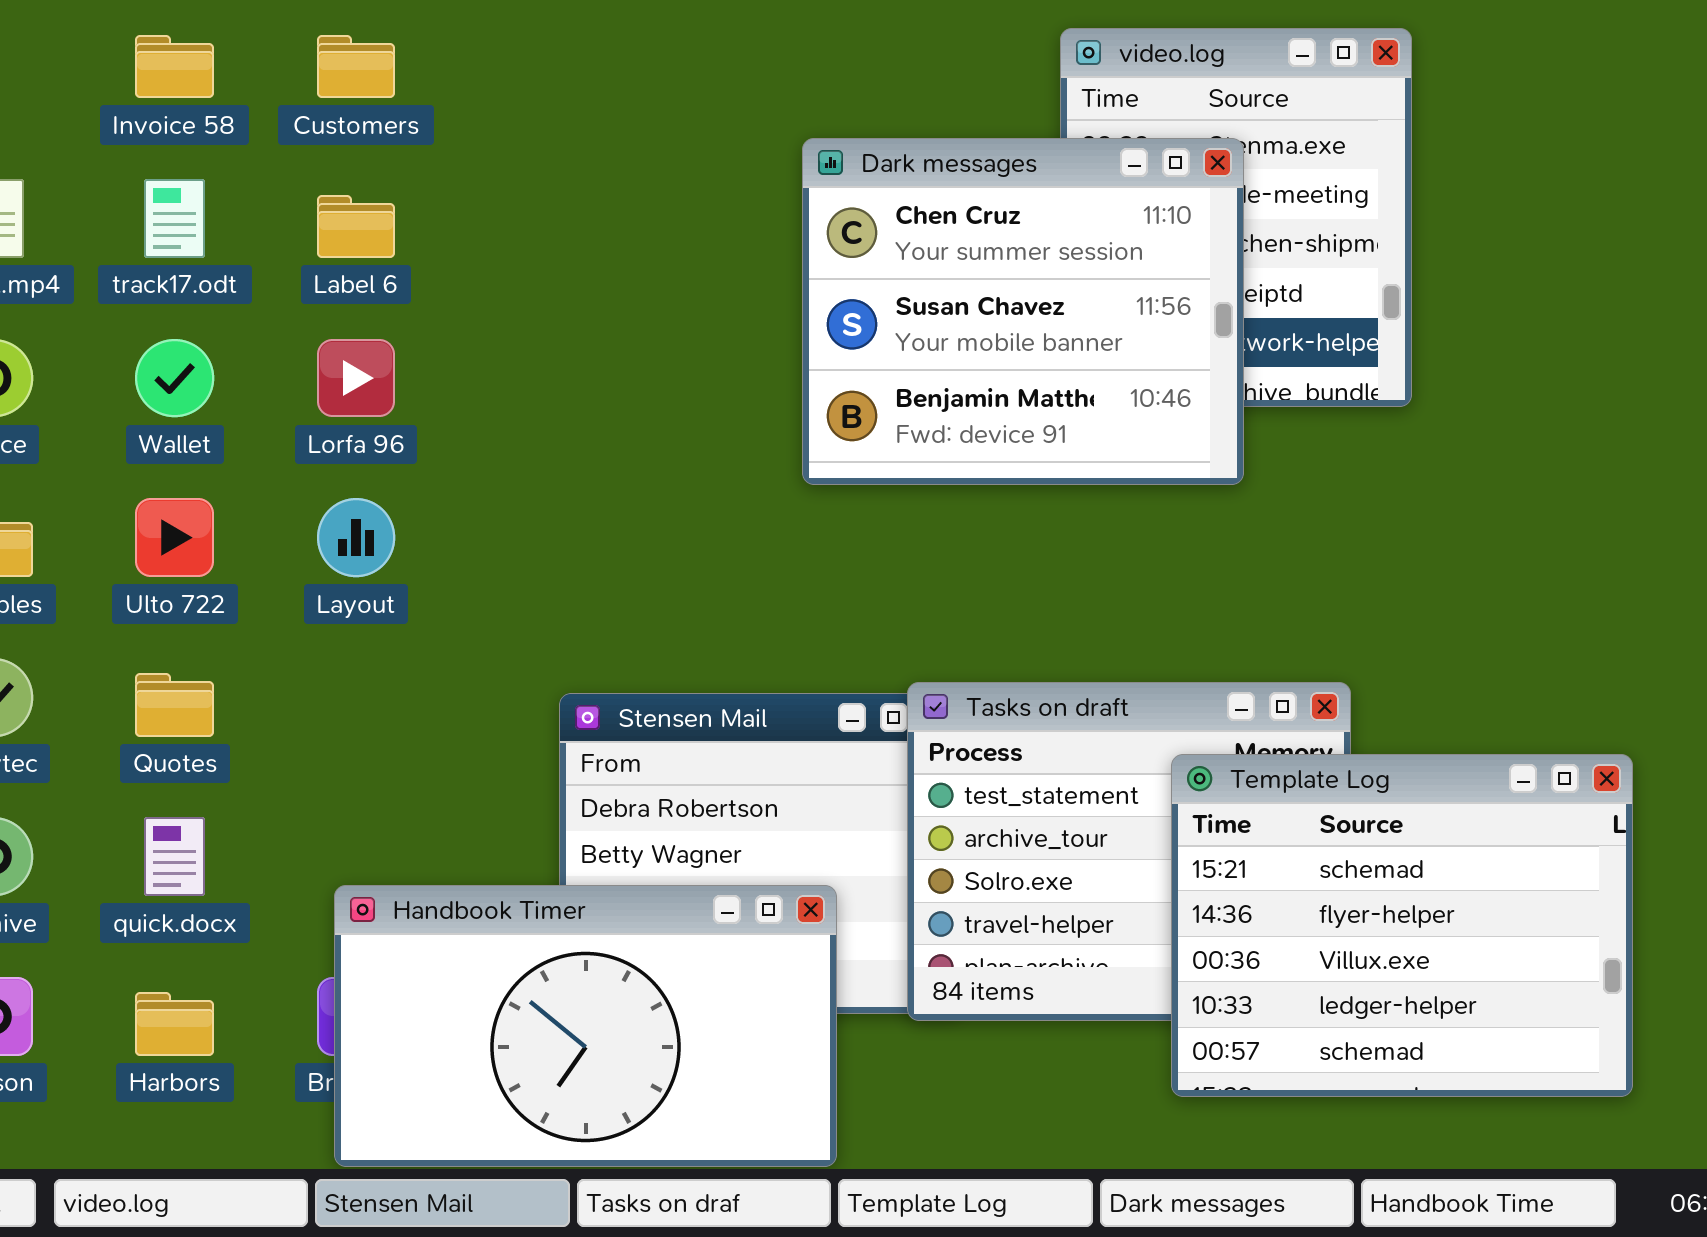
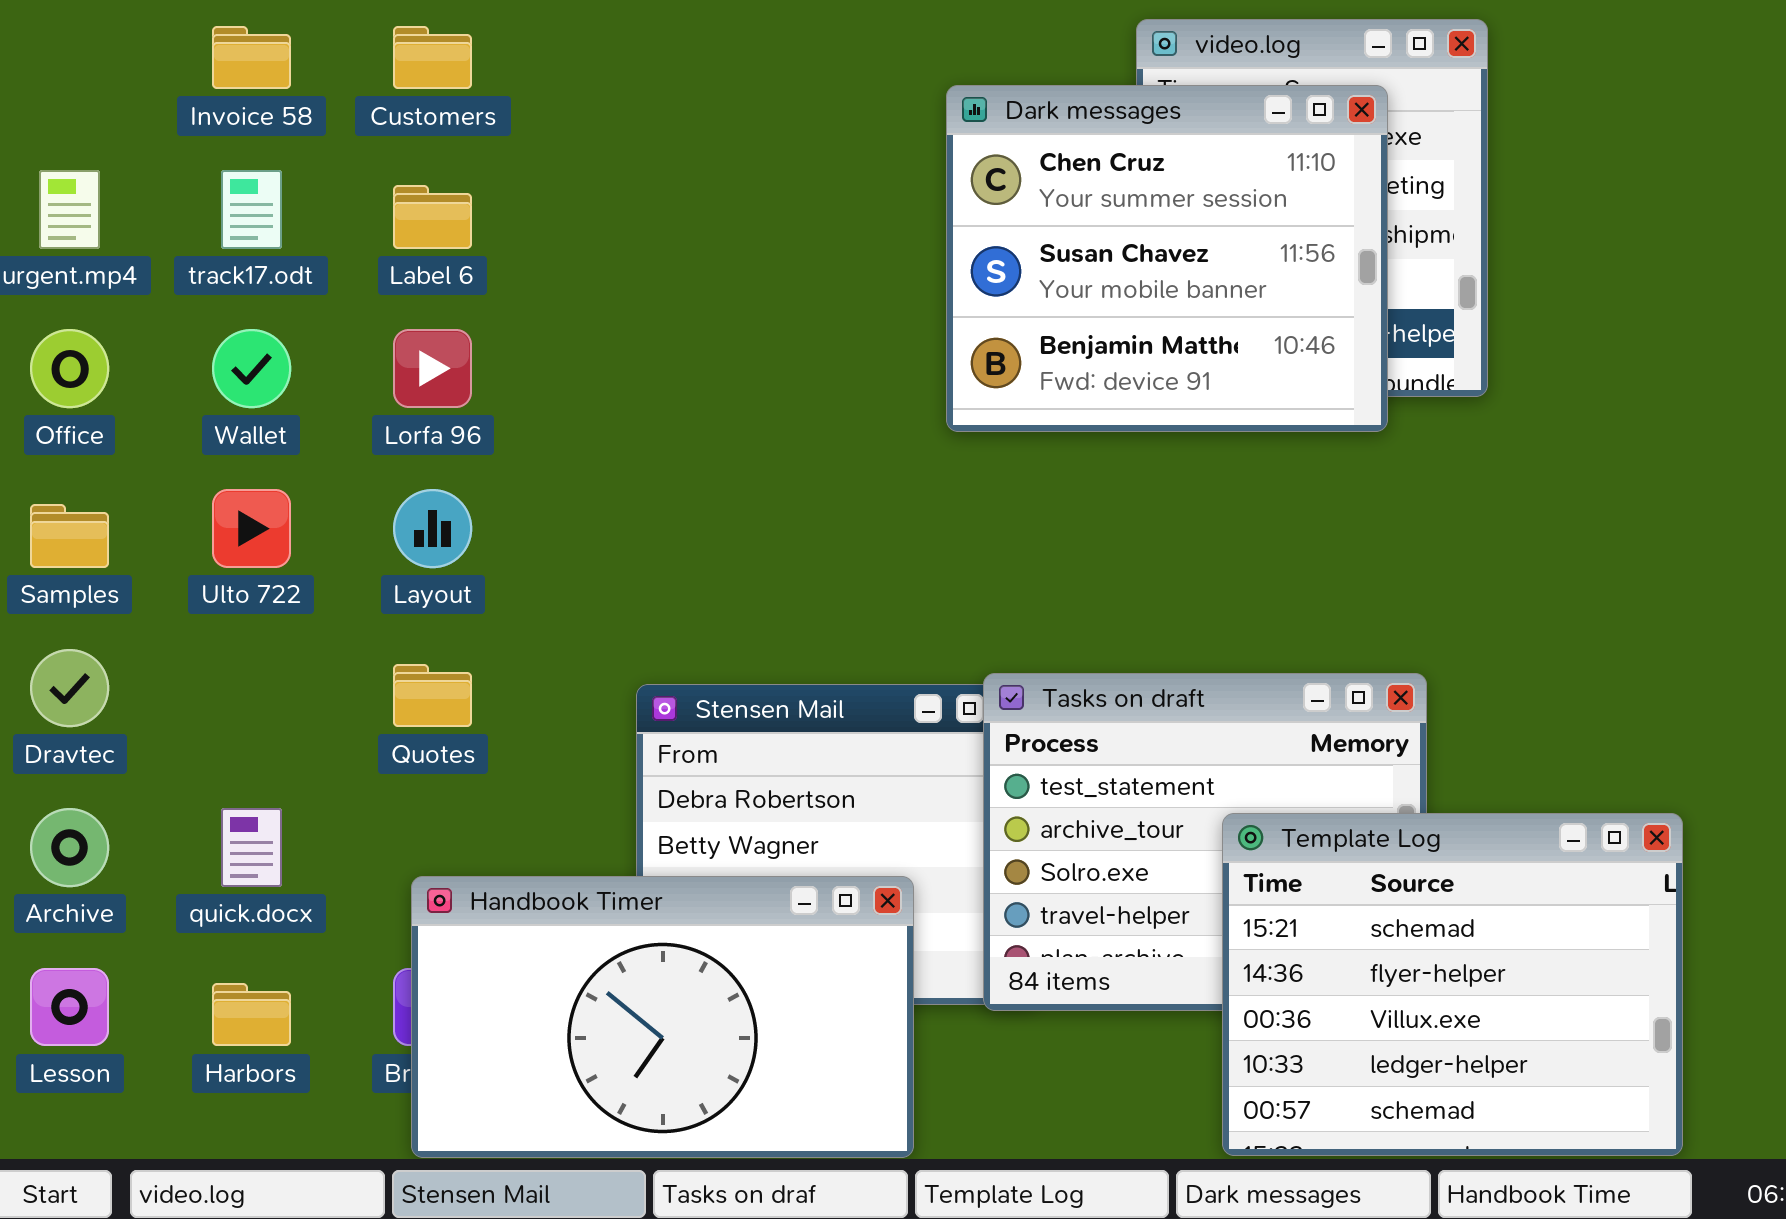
Dark messages: [802,138,1244,485] -> [946,85,1388,432], moved
Quotes: [135,673,214,737] -> [393,664,472,727], moved
Template Log: [1171,754,1633,1097] -> [1222,813,1683,1156], moved

